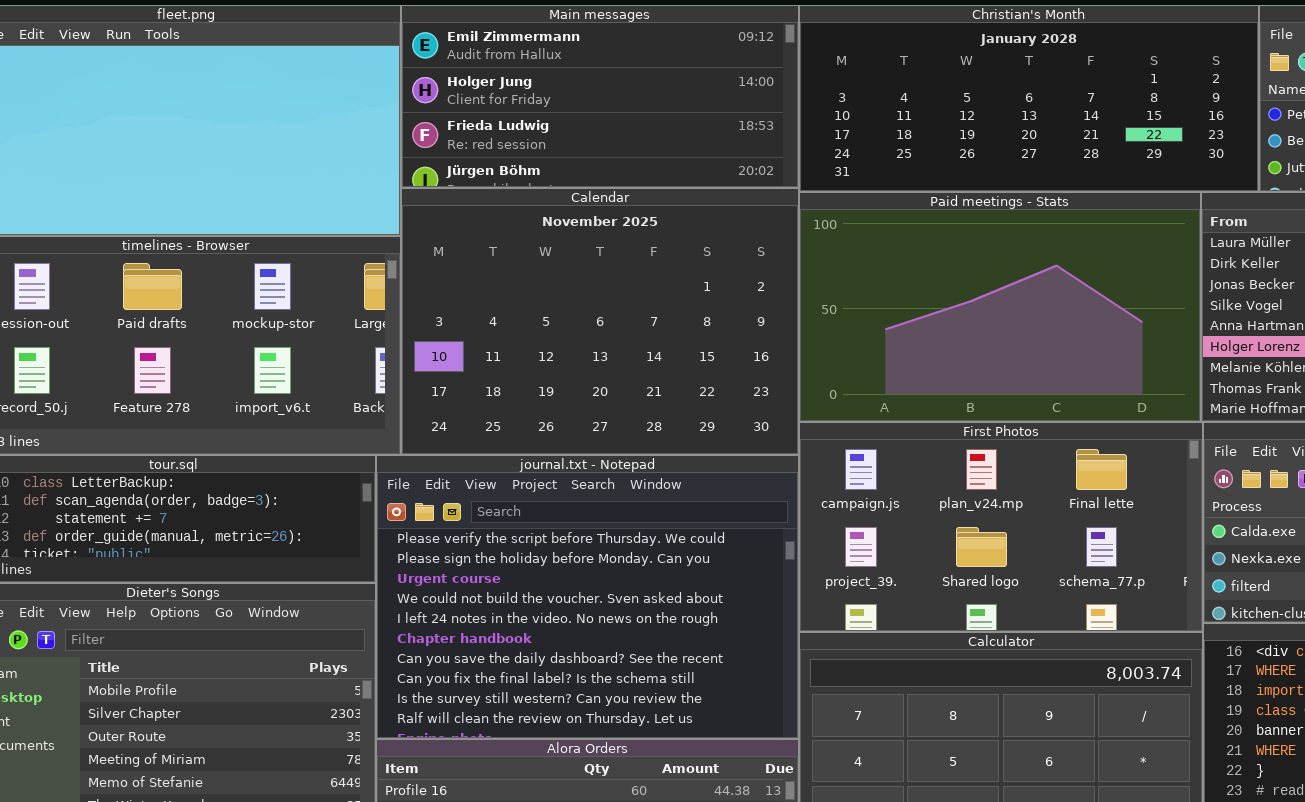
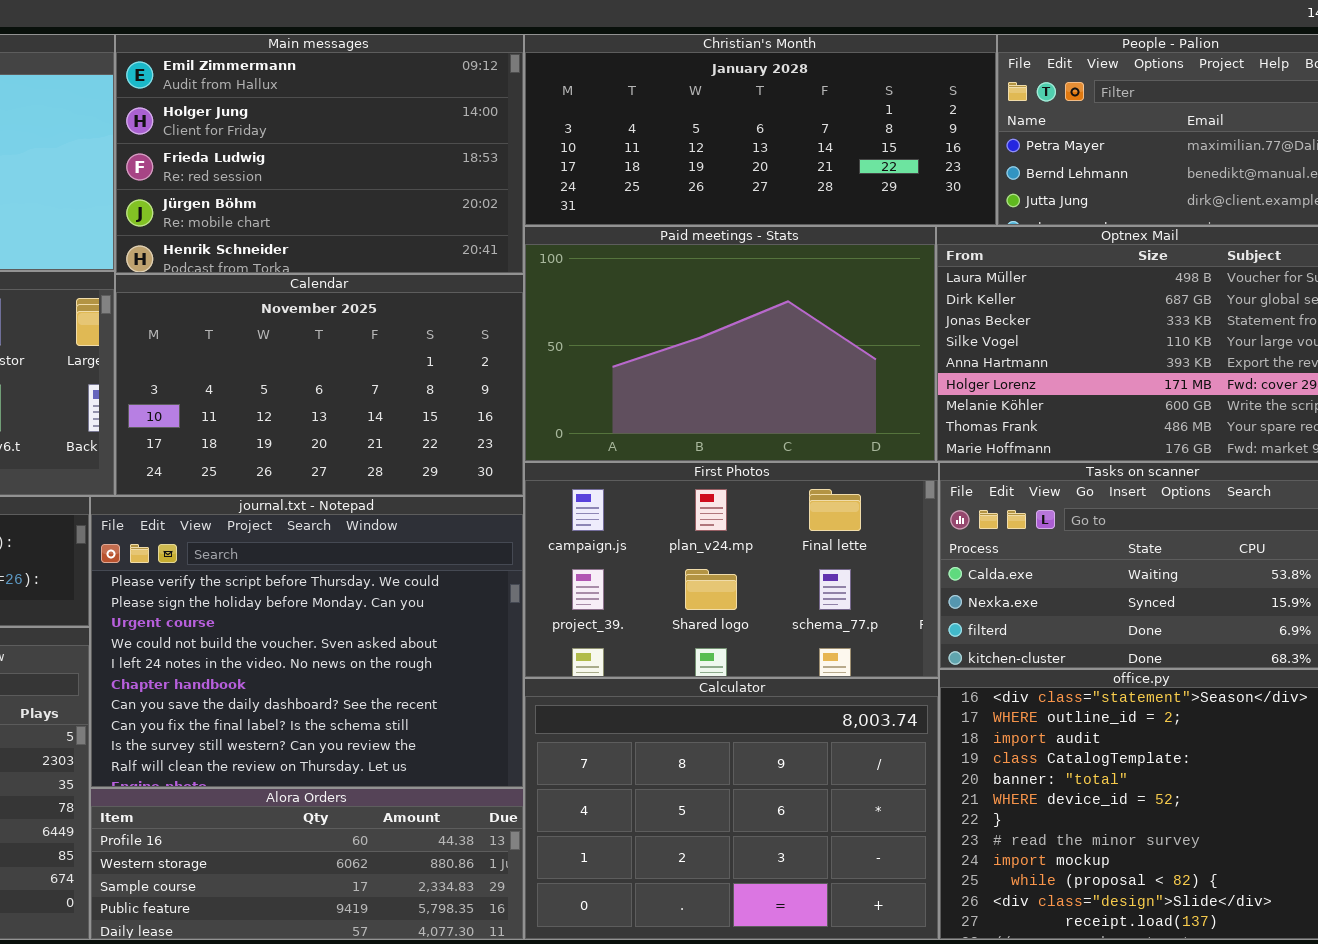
Main messages: [401,5,799,188] -> [115,34,524,274], resized
Calendar: [401,188,799,455] -> [115,274,524,496], resized

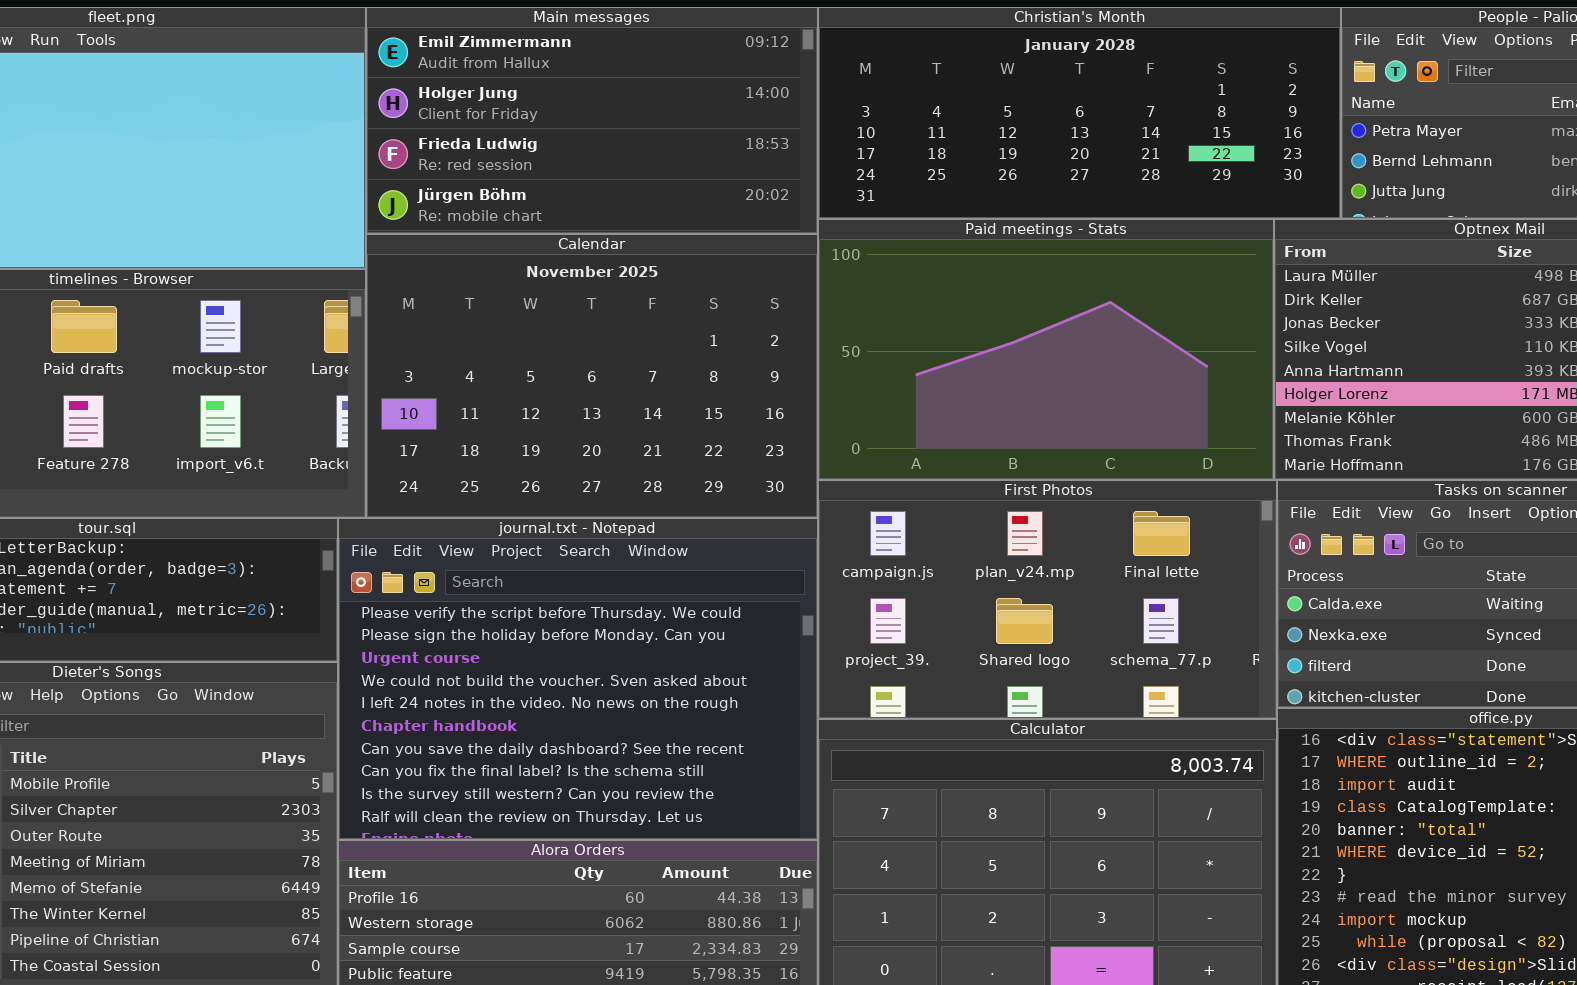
Main messages: [115,34,524,274] -> [366,7,818,234], resized
Calendar: [115,274,524,496] -> [366,234,818,518], resized

